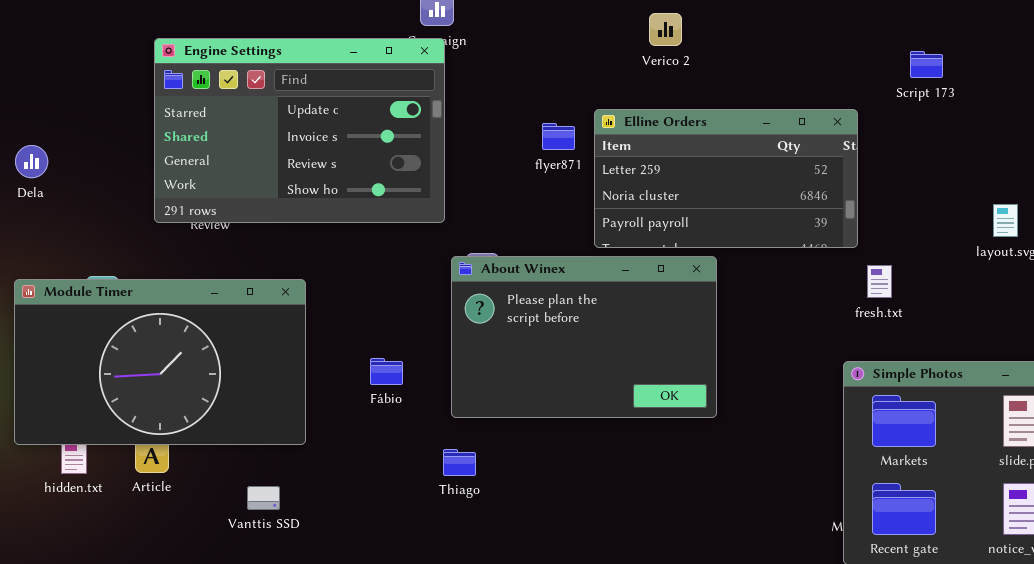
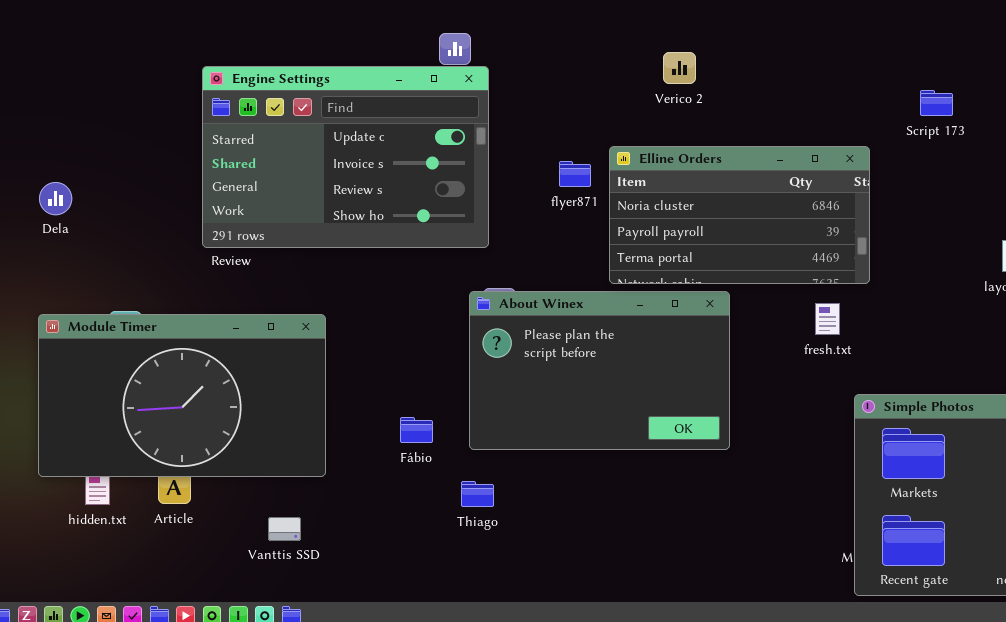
Engine Settings: [154,38,445,223] -> [202,66,489,248], moved
Elline Orders: [594,109,858,248] -> [609,146,870,284], scrolled down 1 row
fresh.txt: [867,265,892,298] -> [815,303,840,335], moved
Fábio: [370,358,403,385] -> [400,417,433,443], moved

